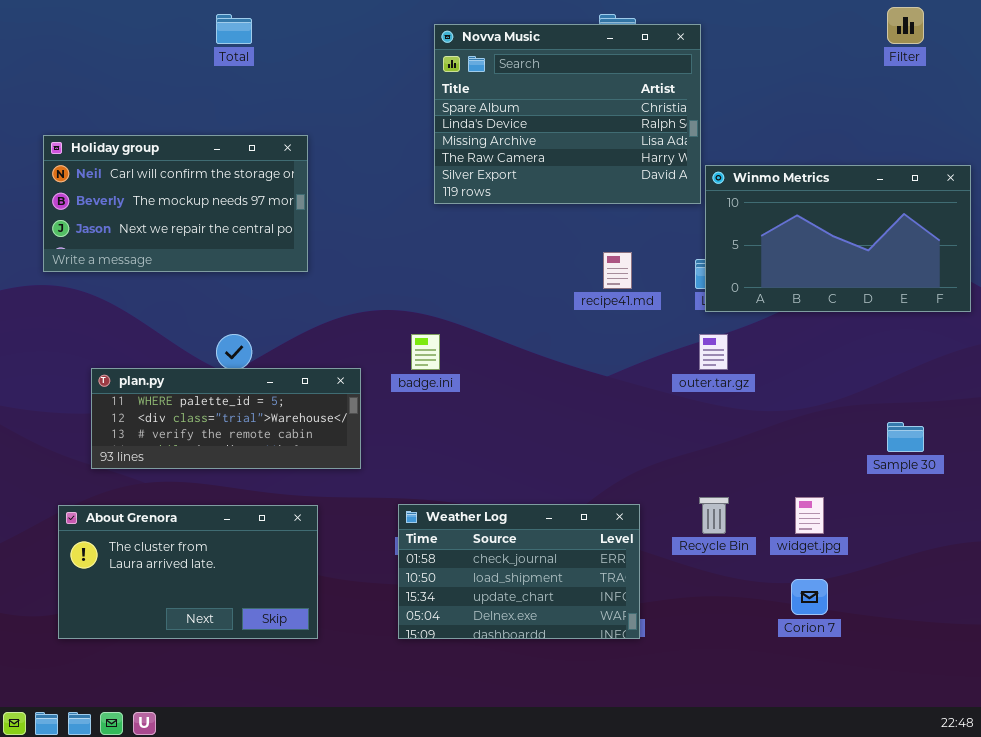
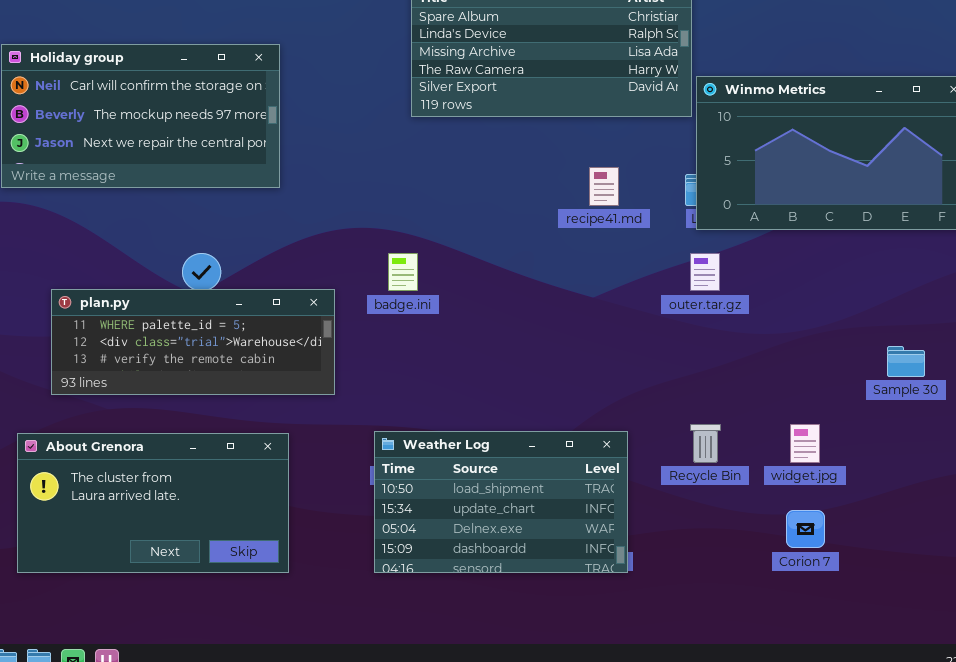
Weather Log: [398,504,640,639] -> [374,431,628,573], scrolled down 1 row

